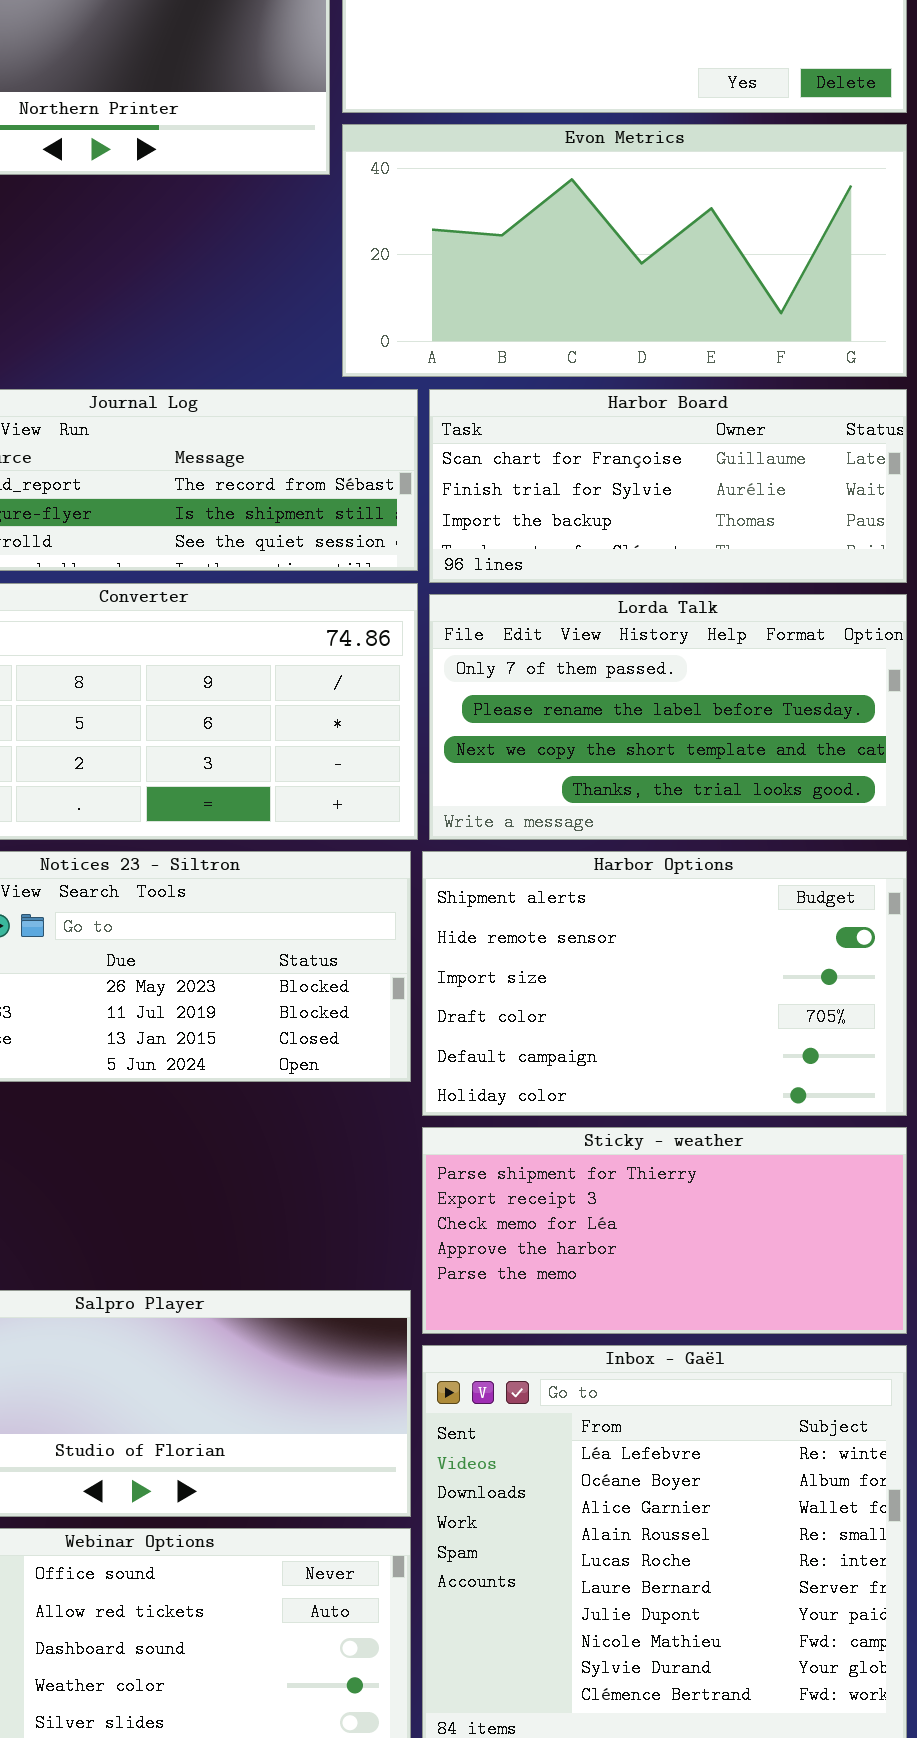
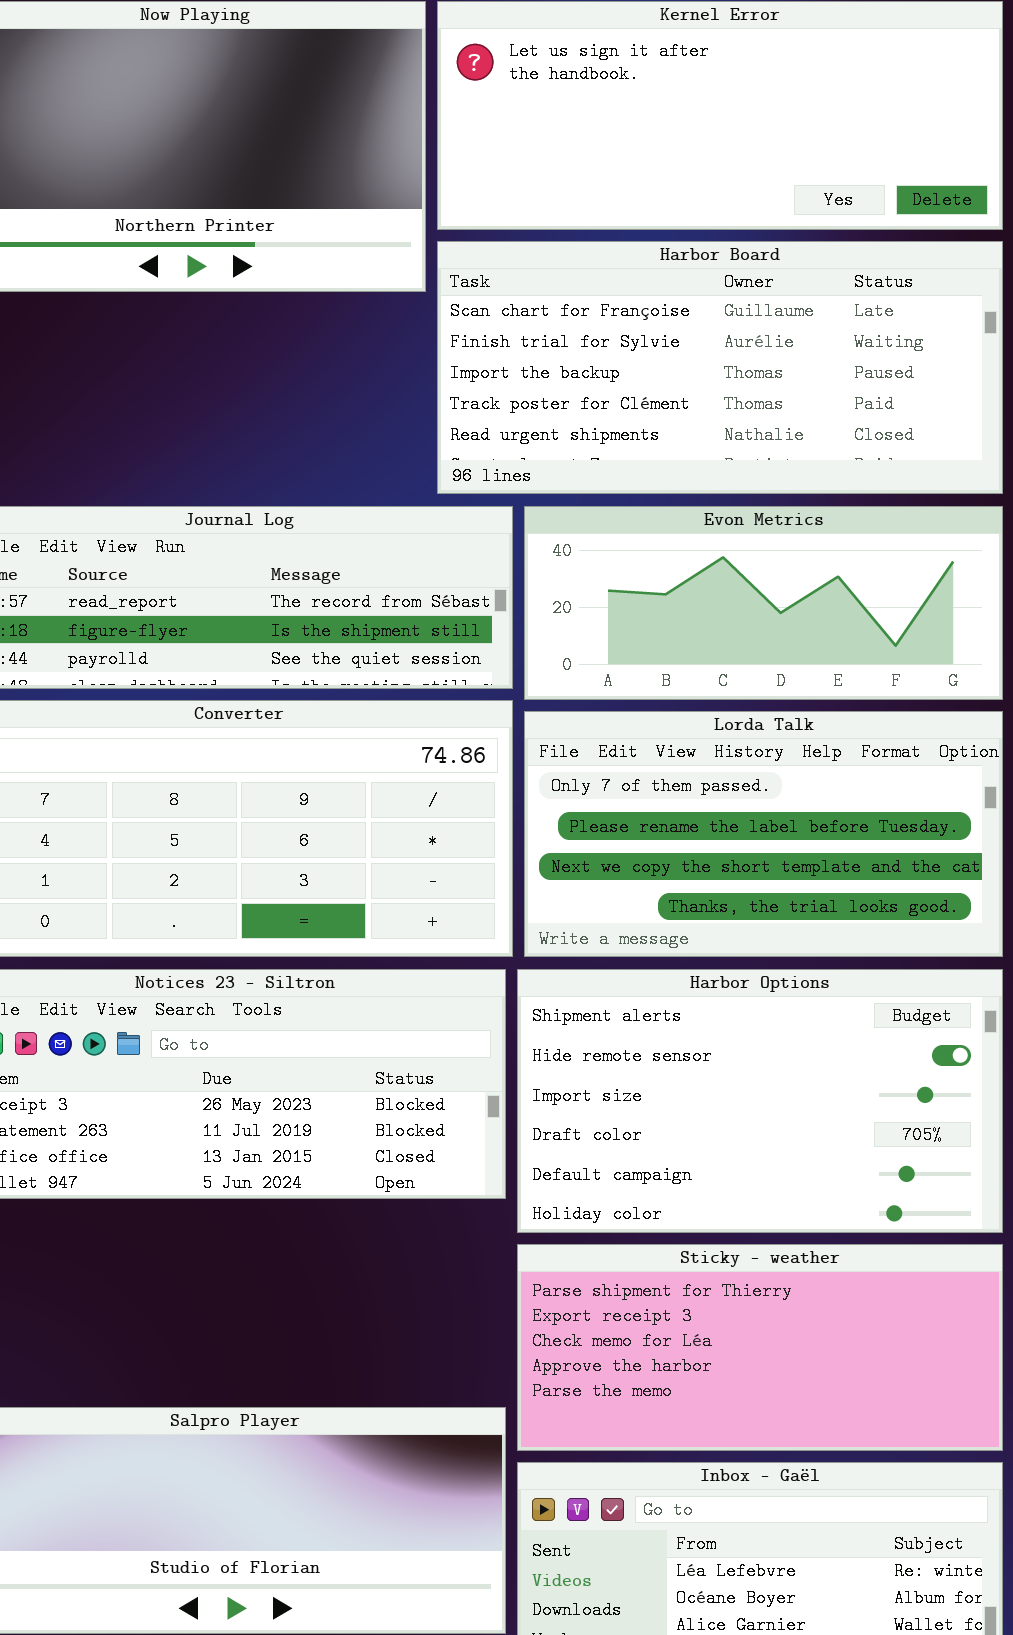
Evon Metrics: [342,124,907,377] -> [524,506,1003,700], moved, resized
Harbor Board: [429,389,907,583] -> [437,241,1003,494], moved, resized

